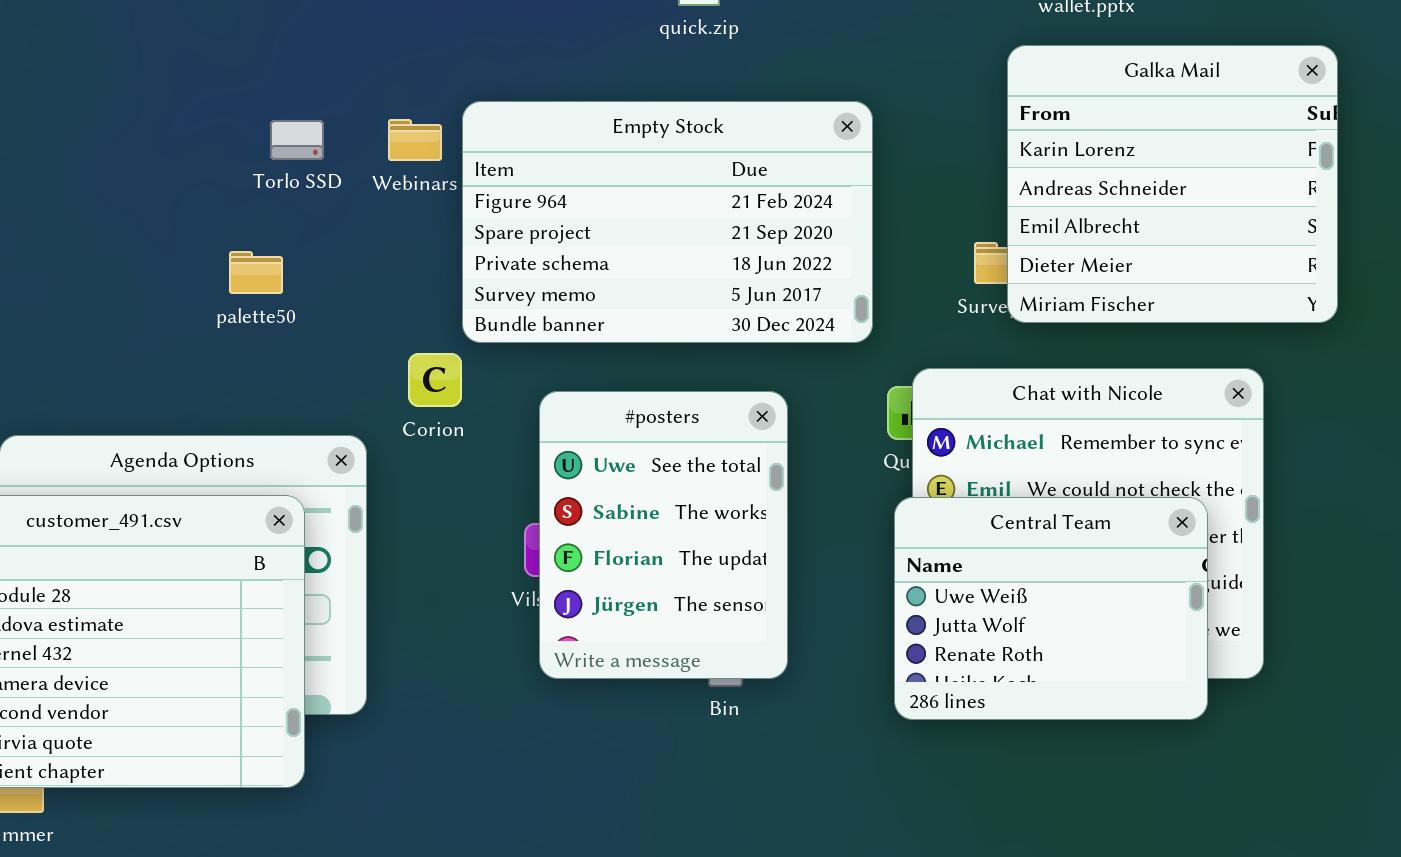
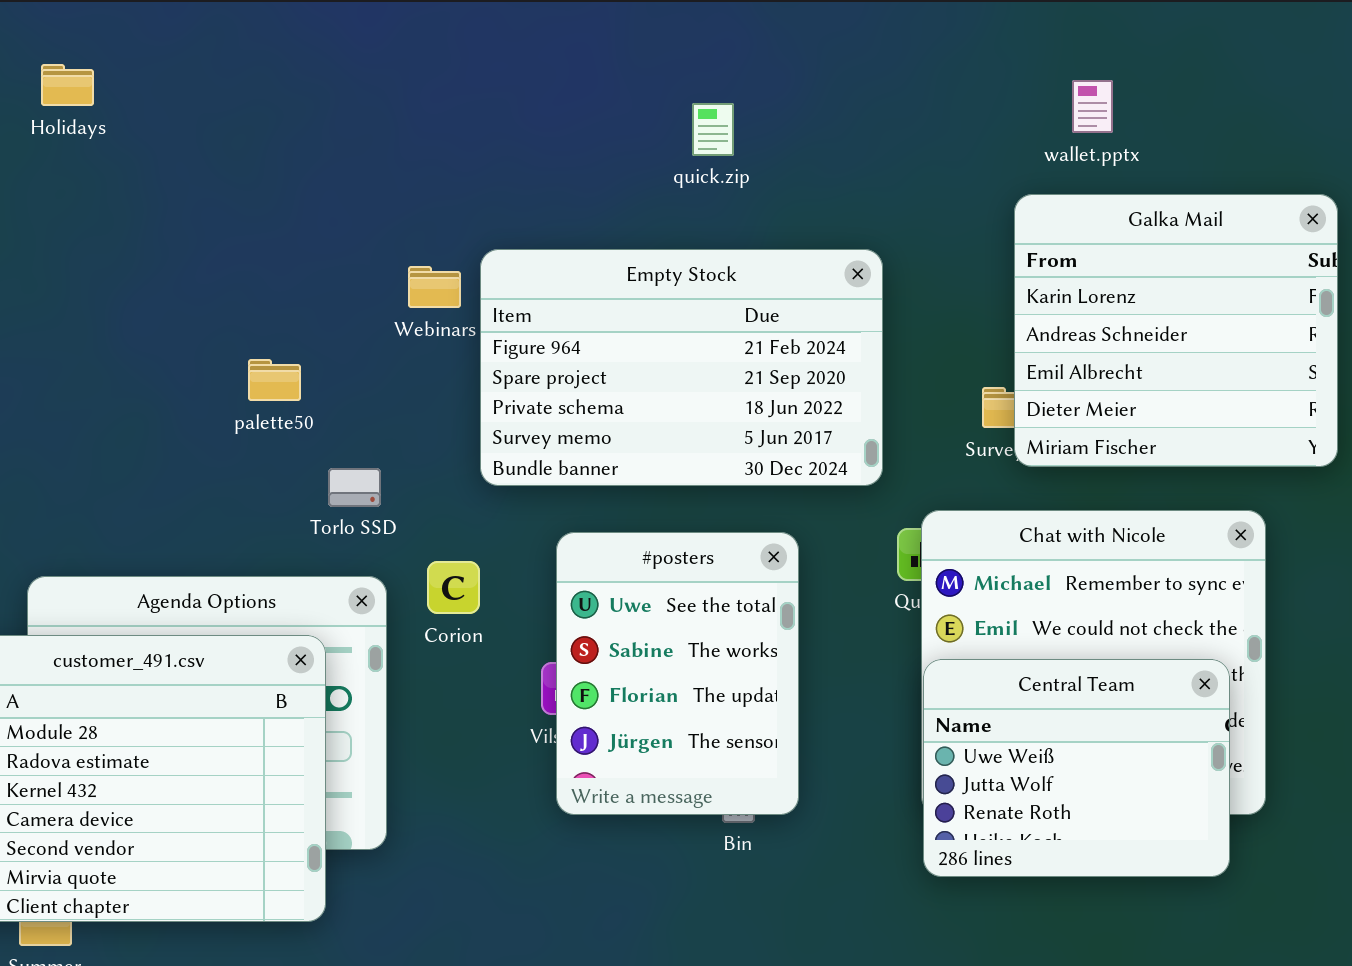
Torlo SSD: [270,120,324,160] -> [328,468,381,507], moved
palette50: [229,251,283,294] -> [248,359,301,401], moved
Corion: [408,353,462,407] -> [427,561,480,614], moved
Central Team: [894,497,1208,720] -> [923,659,1230,877], moved

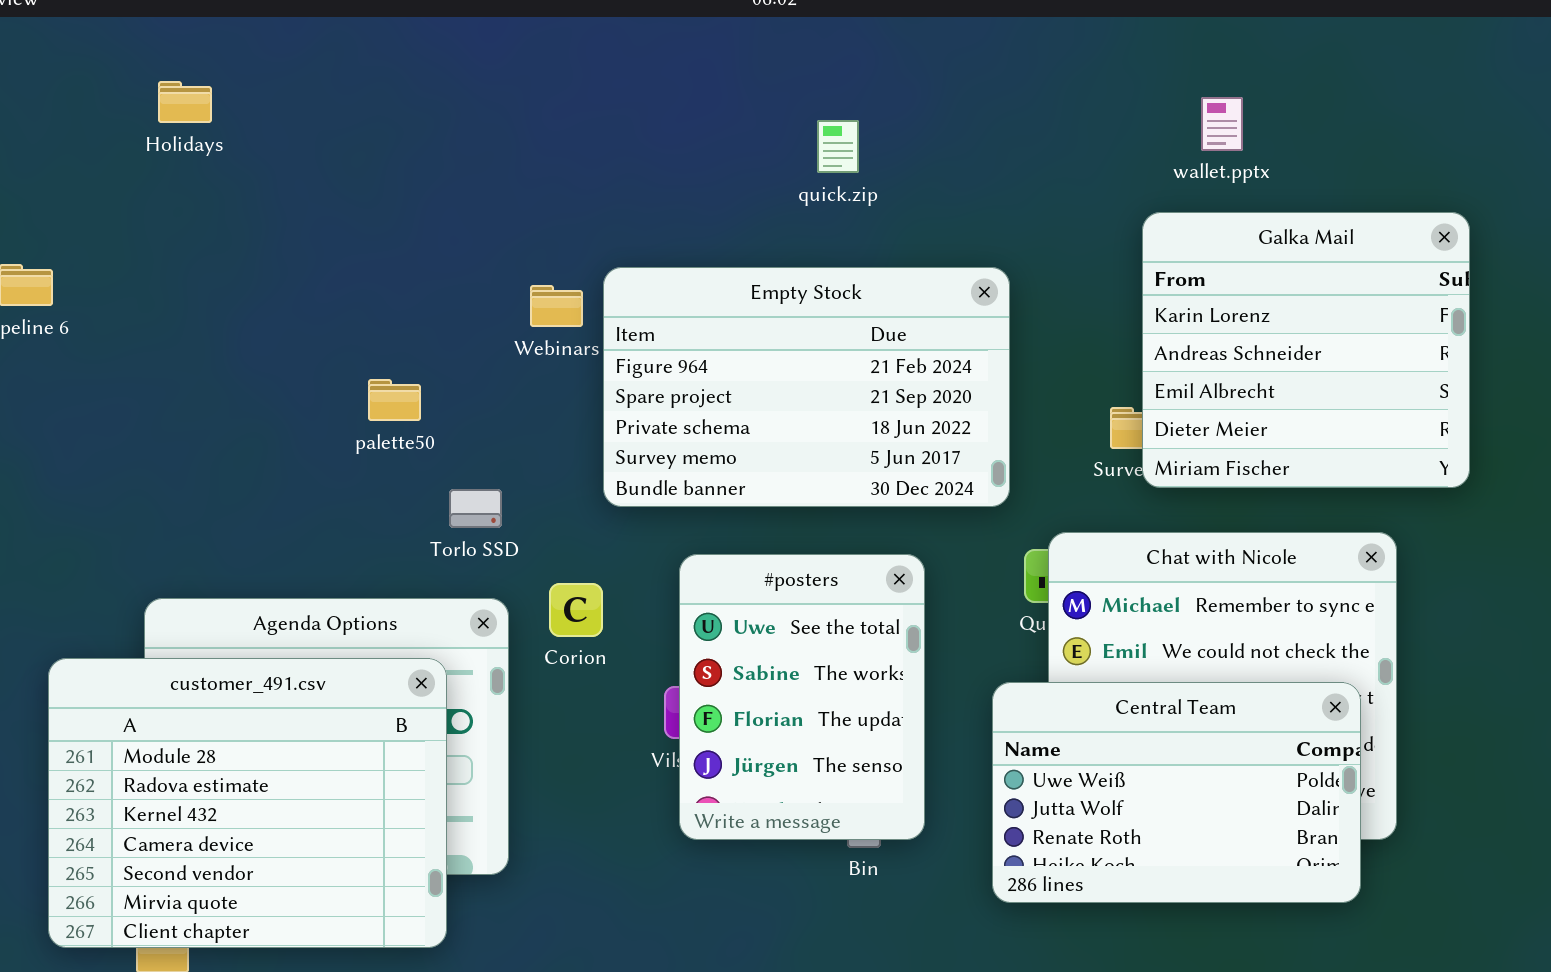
Central Team: [923,659,1230,877] -> [992,682,1361,903], resized

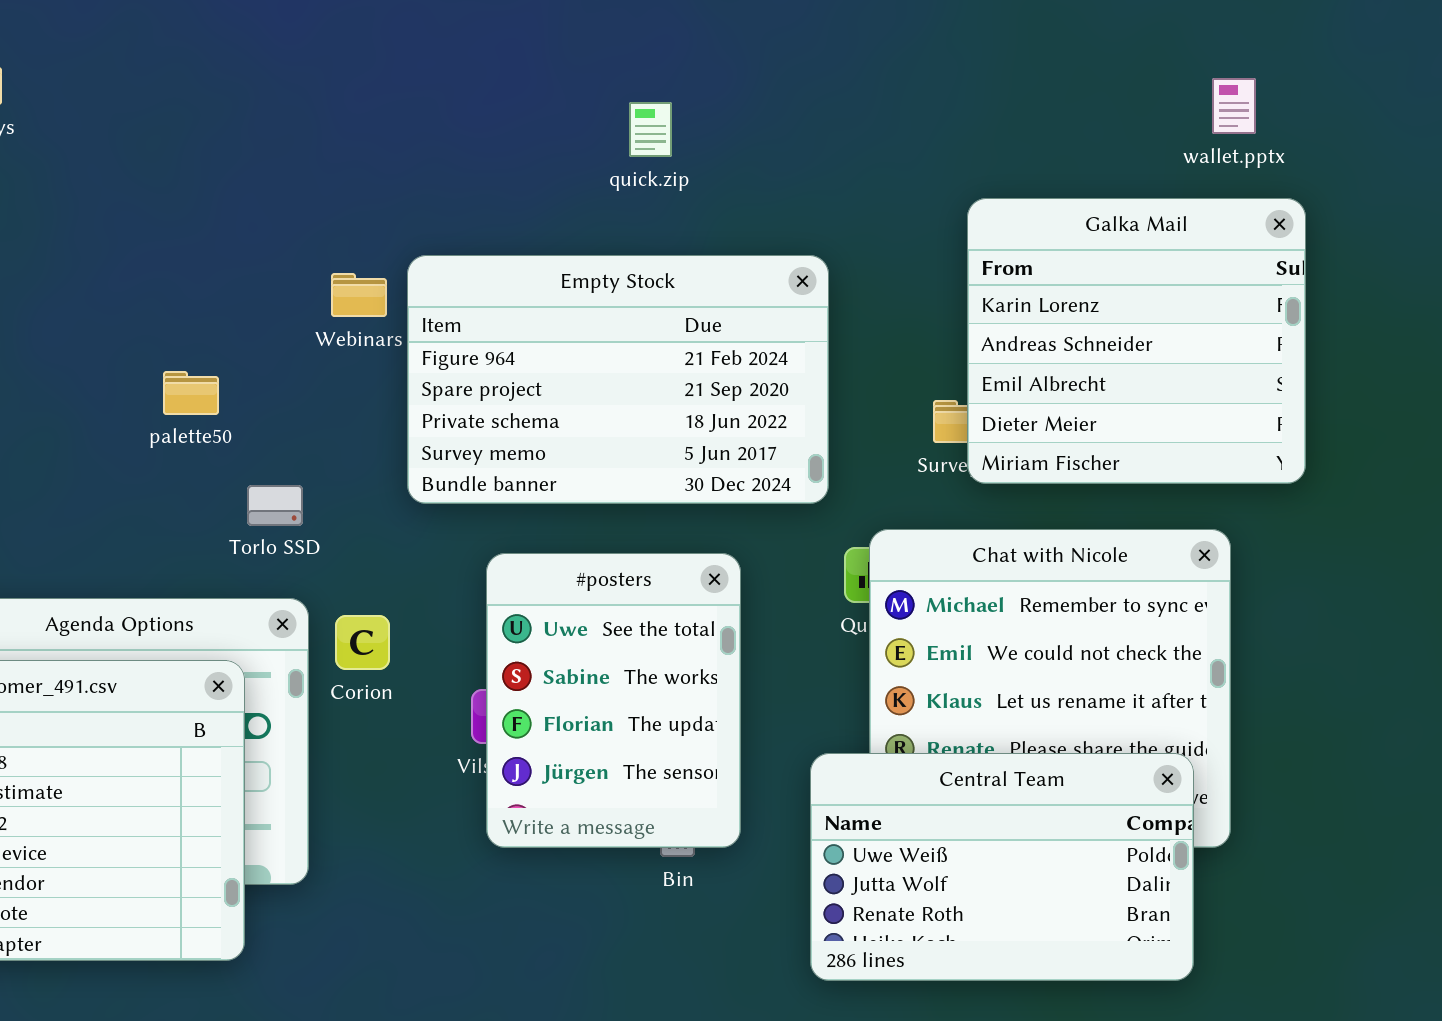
wallet.pptx: [1201,97,1243,151] -> [1212,78,1256,134], moved
Corion: [549,583,603,637] -> [335,615,390,670], moved
Central Team: [992,682,1361,903] -> [810,753,1194,981], moved

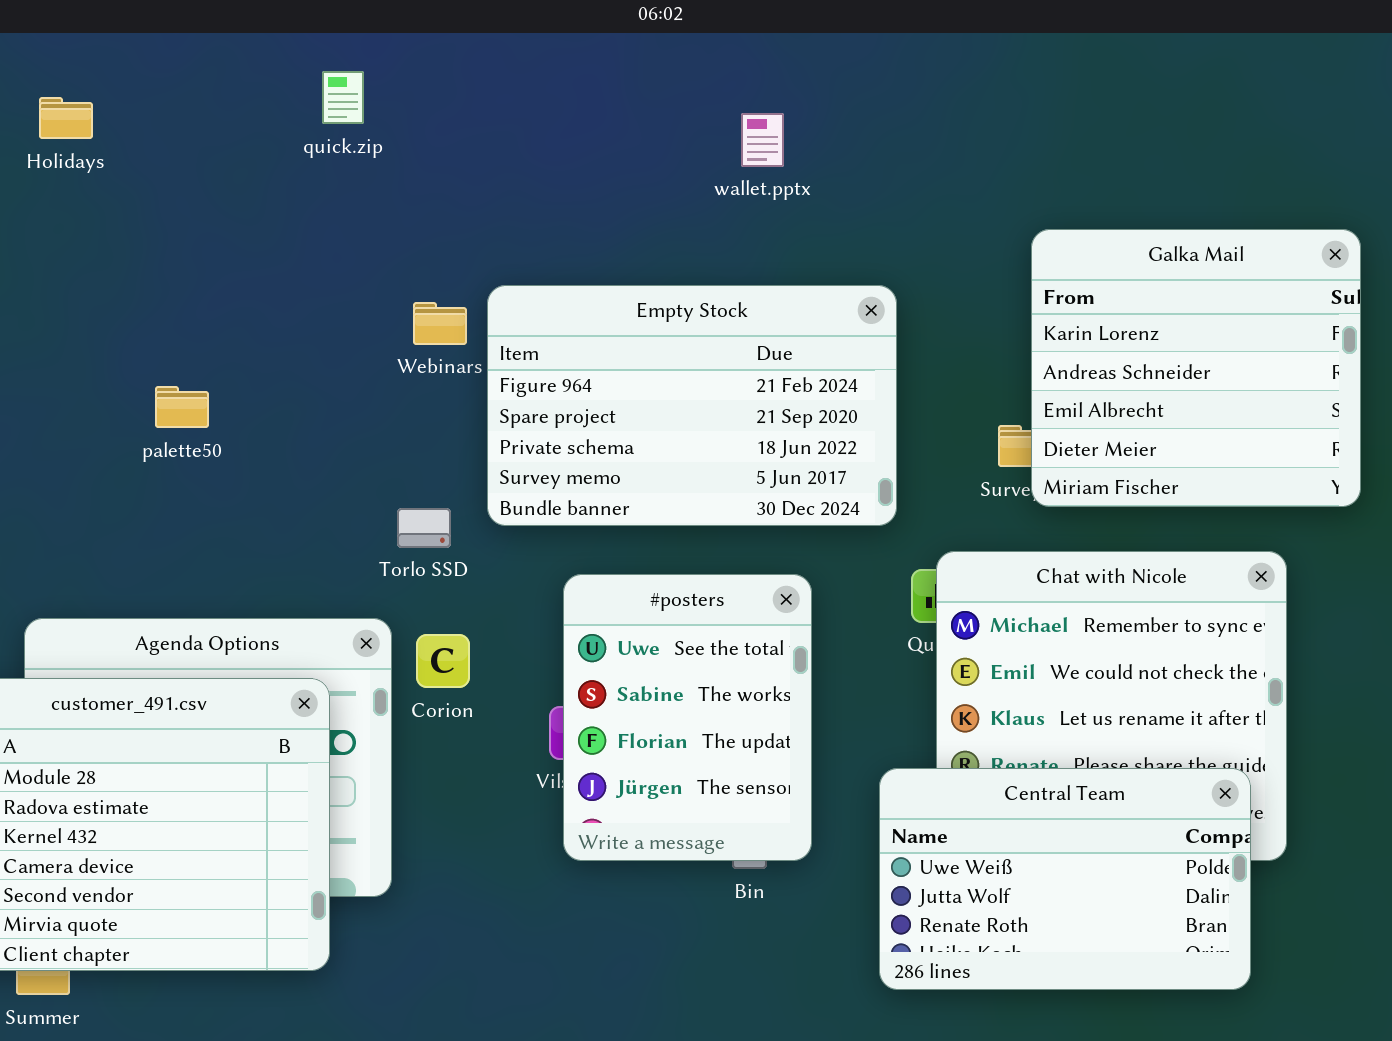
wallet.pptx: [1212,78,1256,134] -> [741,113,784,167], moved
quick.zip: [629,102,672,157] -> [322,71,364,124], moved
palette50: [163,371,219,415] -> [155,386,209,428], moved
Torlo SSD: [247,485,303,526] -> [397,508,451,548], moved

